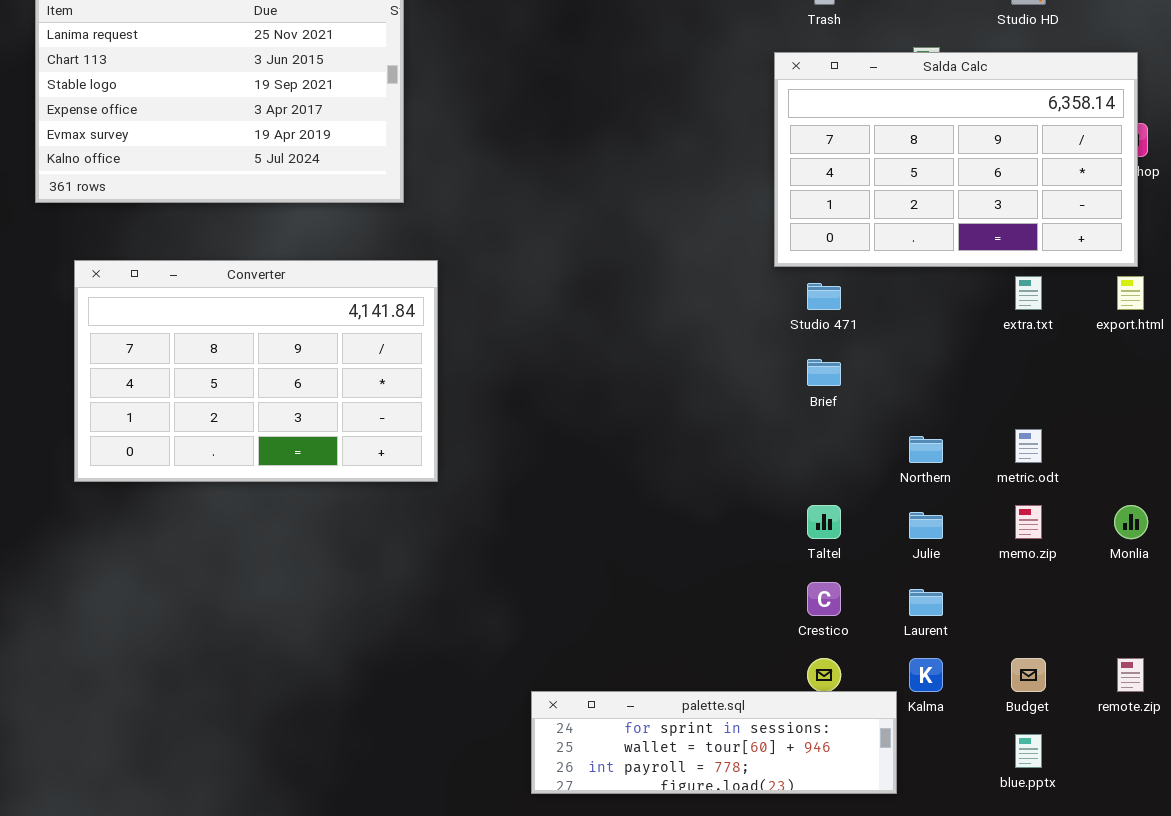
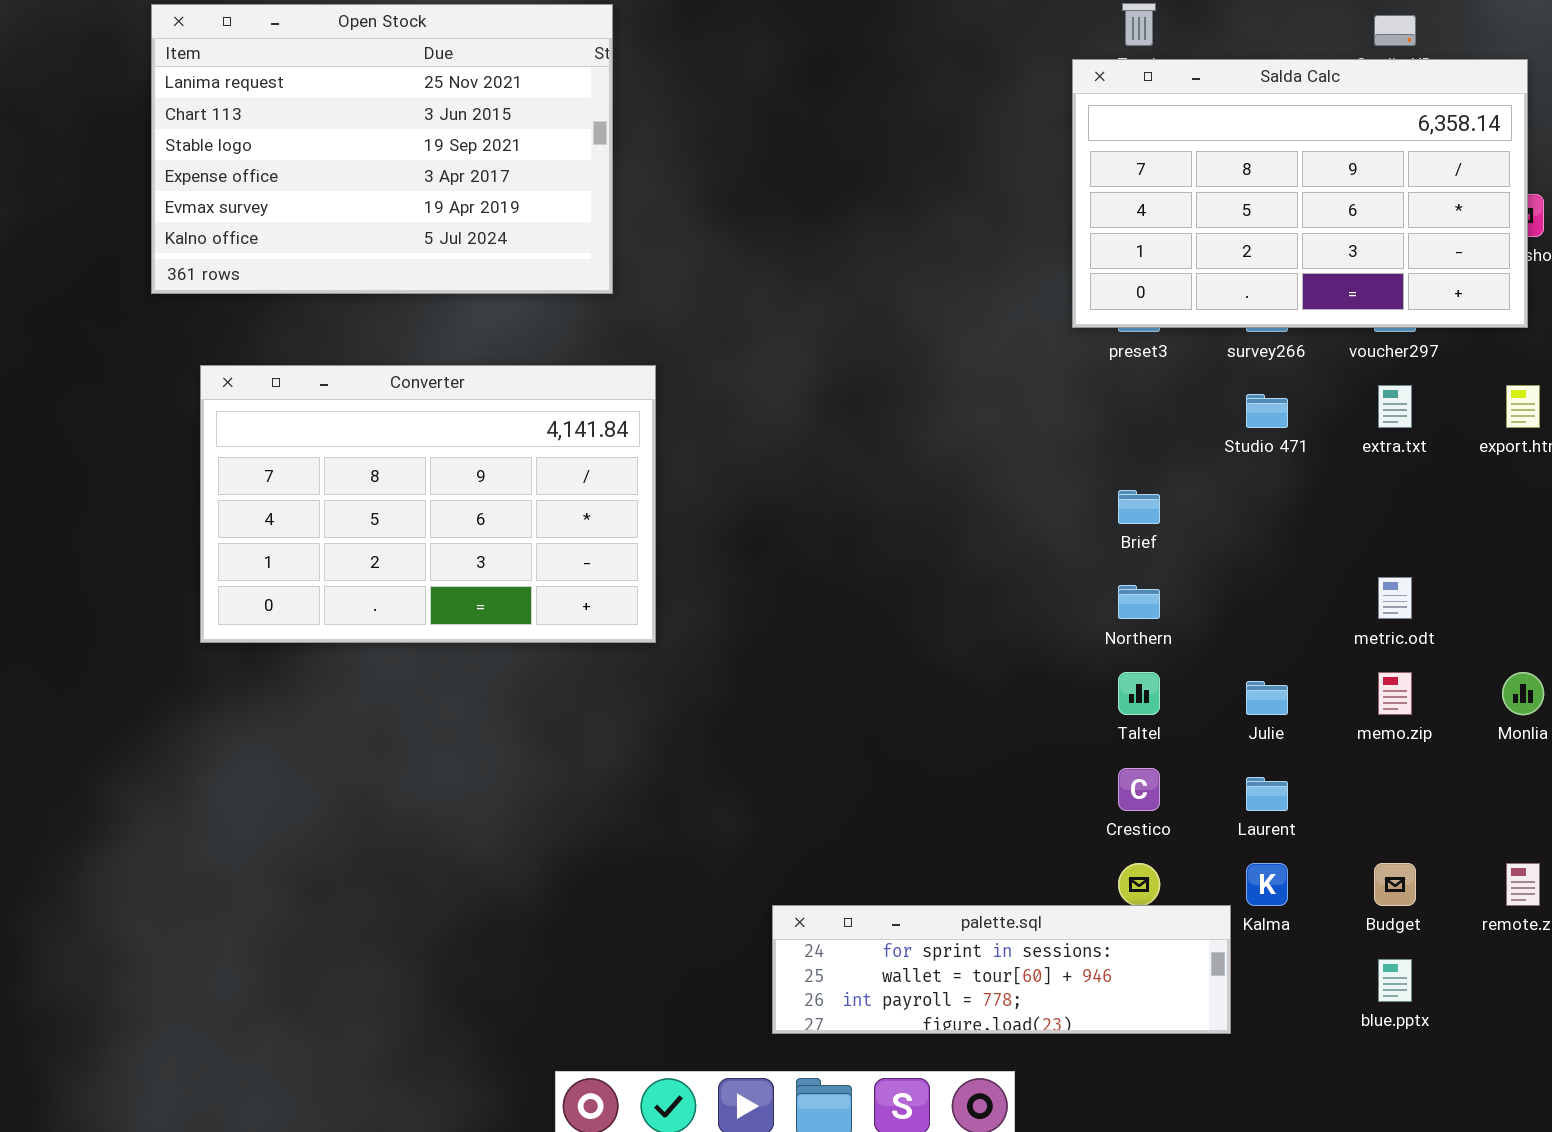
Salda Calc: [774,52,1138,267] -> [1072,59,1528,328], moved
Studio 471: [807,283,841,310] -> [1246,394,1288,428], moved
Northern: [909,436,943,463] -> [1118,585,1160,619], moved

